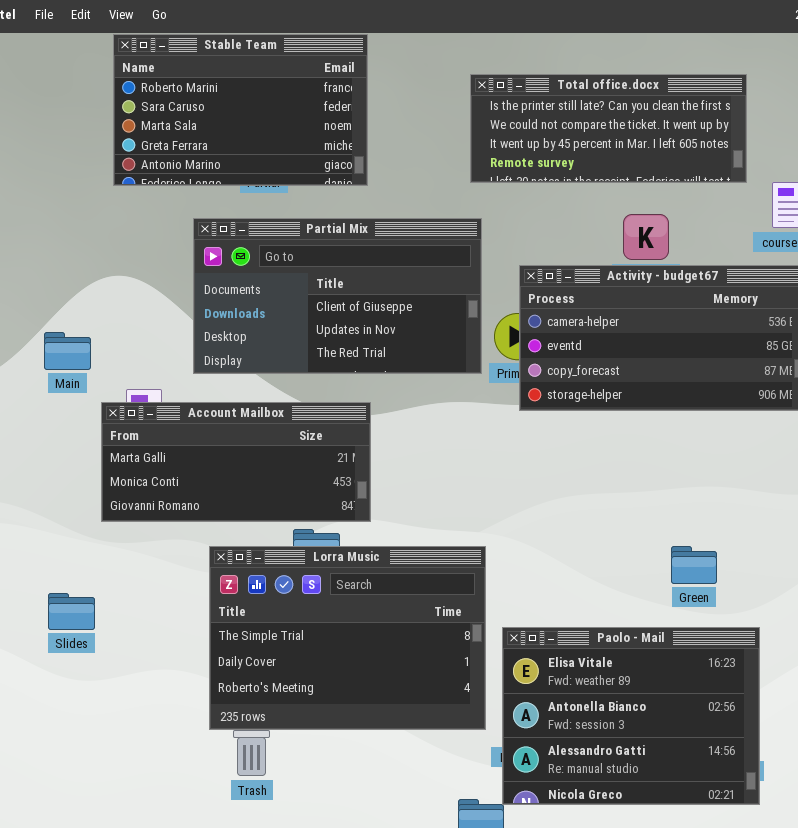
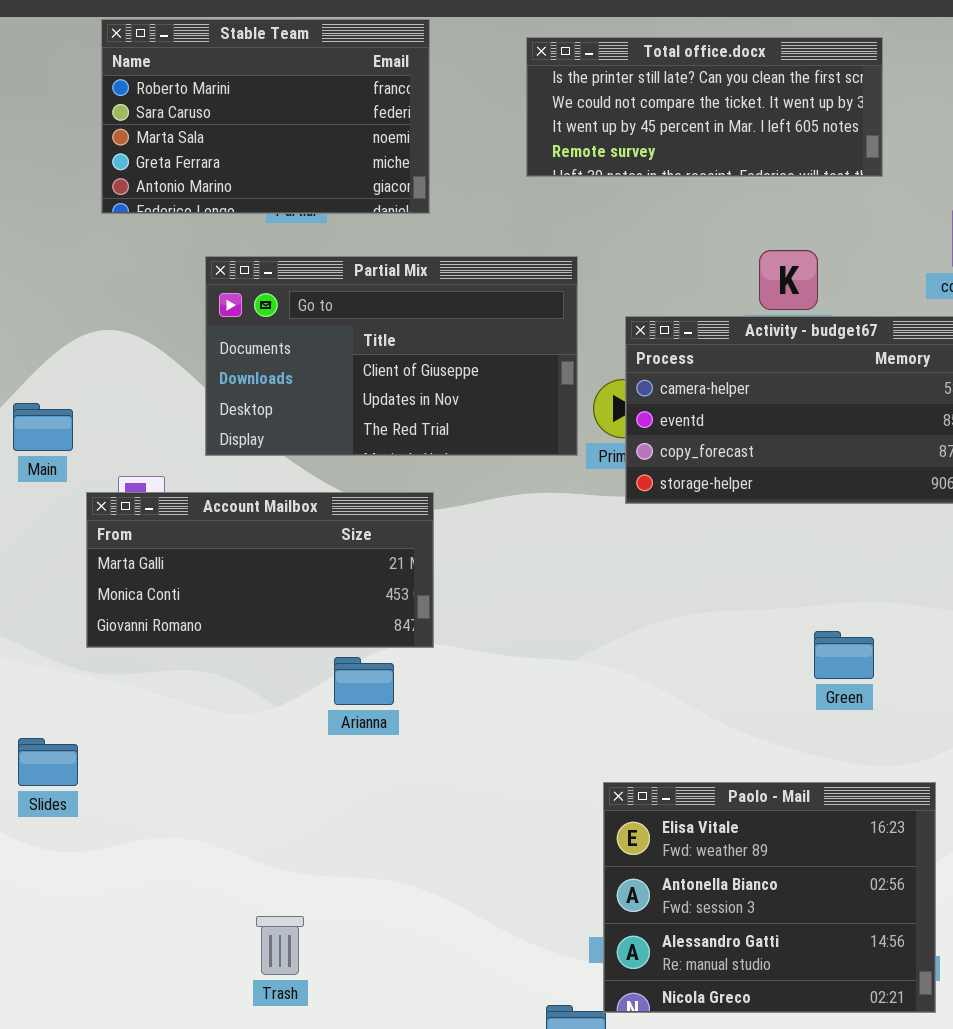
Total office.docx: [470,74,747,183] -> [526,37,883,177], moved
Lorra Music: [209,546,486,730] -> none, closed
Green: [671,546,717,584] -> [814,631,874,679], moved

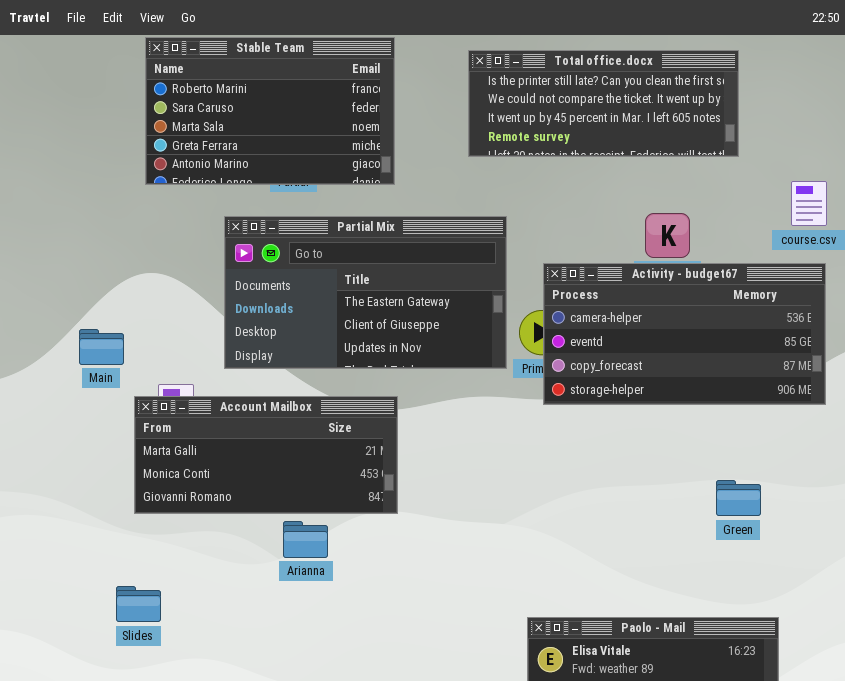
Partial Mix: [205,256,578,456] -> [224,216,507,369], scrolled up 1 row
Green: [814,631,874,679] -> [716,480,761,516], moved
Arianna: [334,657,394,705] -> [283,521,328,558], moved
Slides: [18,738,78,786] -> [116,586,161,622], moved

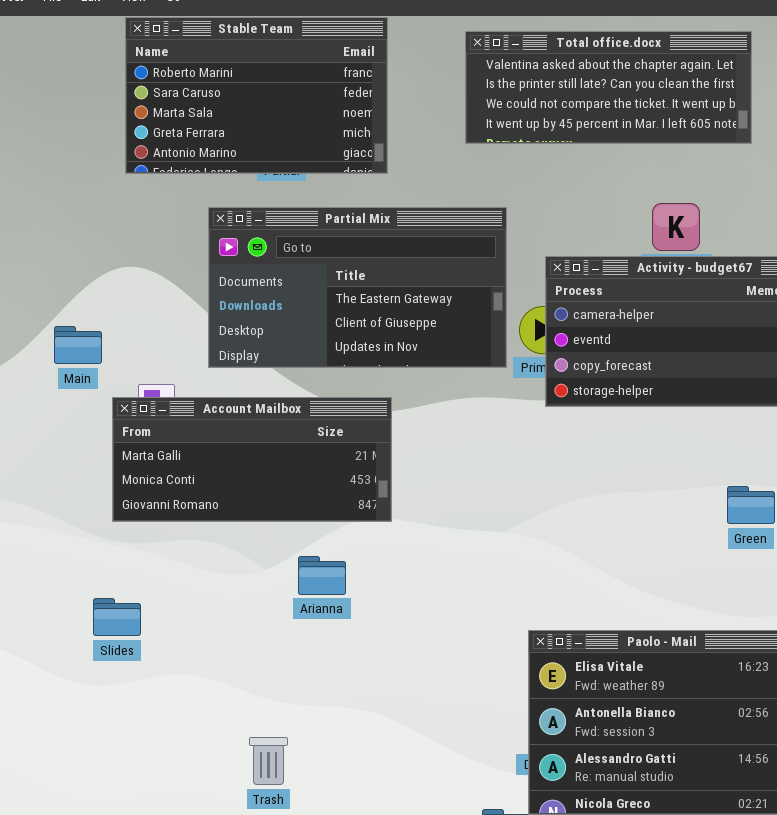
Total office.docx: [468,50,739,157] -> [465,31,752,144], scrolled up 1 row
Arianna: [283,521,328,558] -> [298,556,346,595], moved

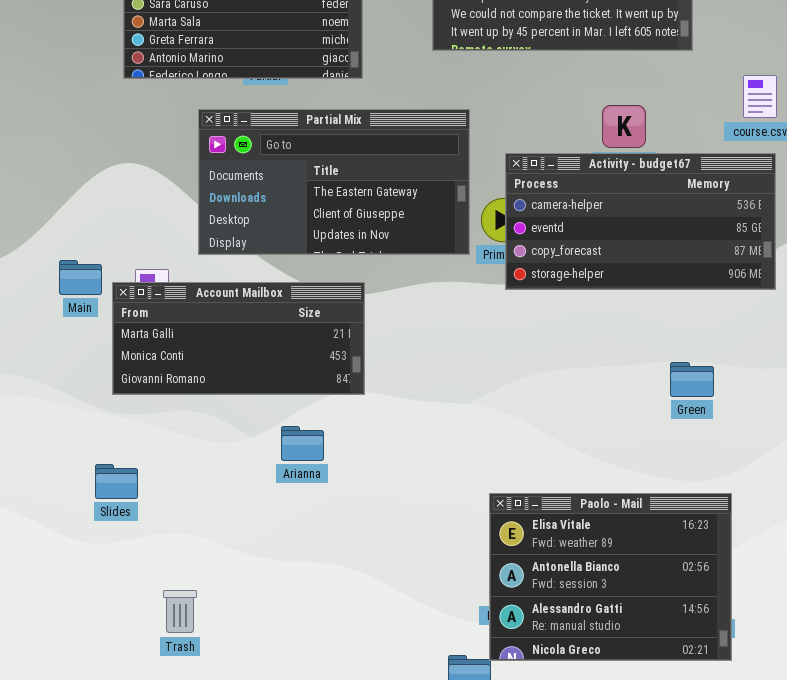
Main: [54,326,102,364] -> [59,260,102,295], moved
Trash: [249,737,288,785] -> [163,590,197,633], moved

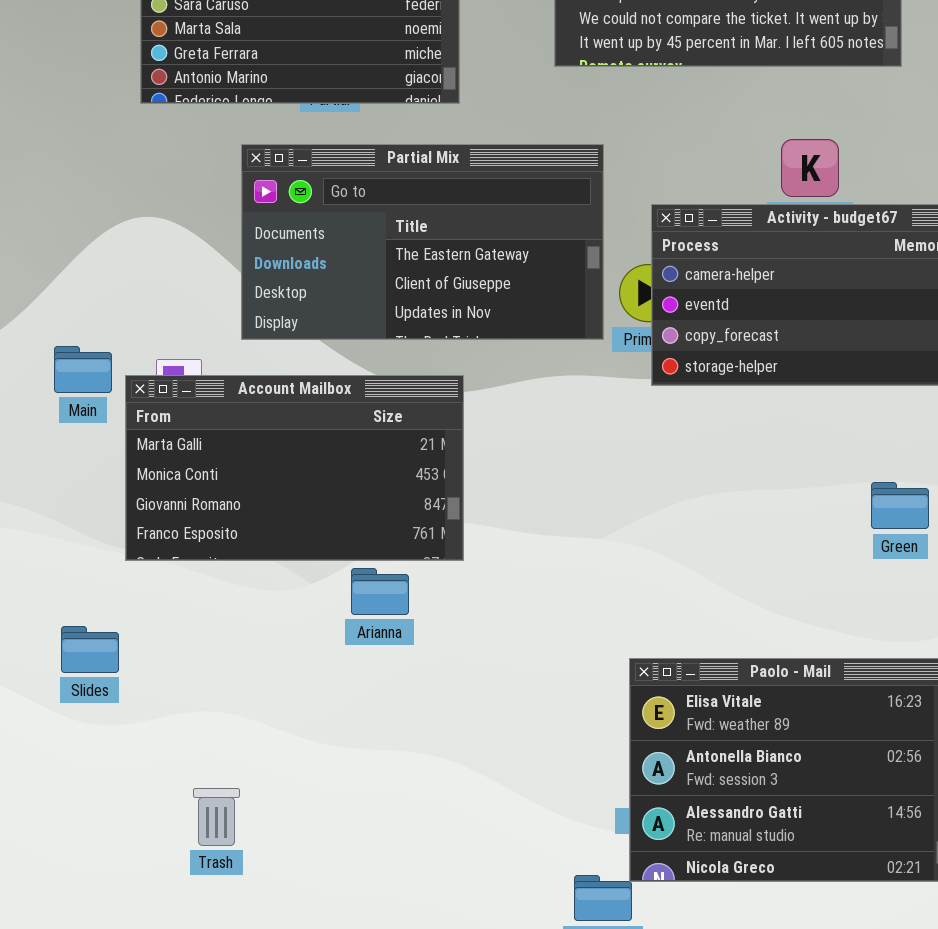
Account Mailbox: [112,282,365,395] -> [125,375,464,561], resized
Slides: [95,464,138,499] -> [61,626,119,673], moved

